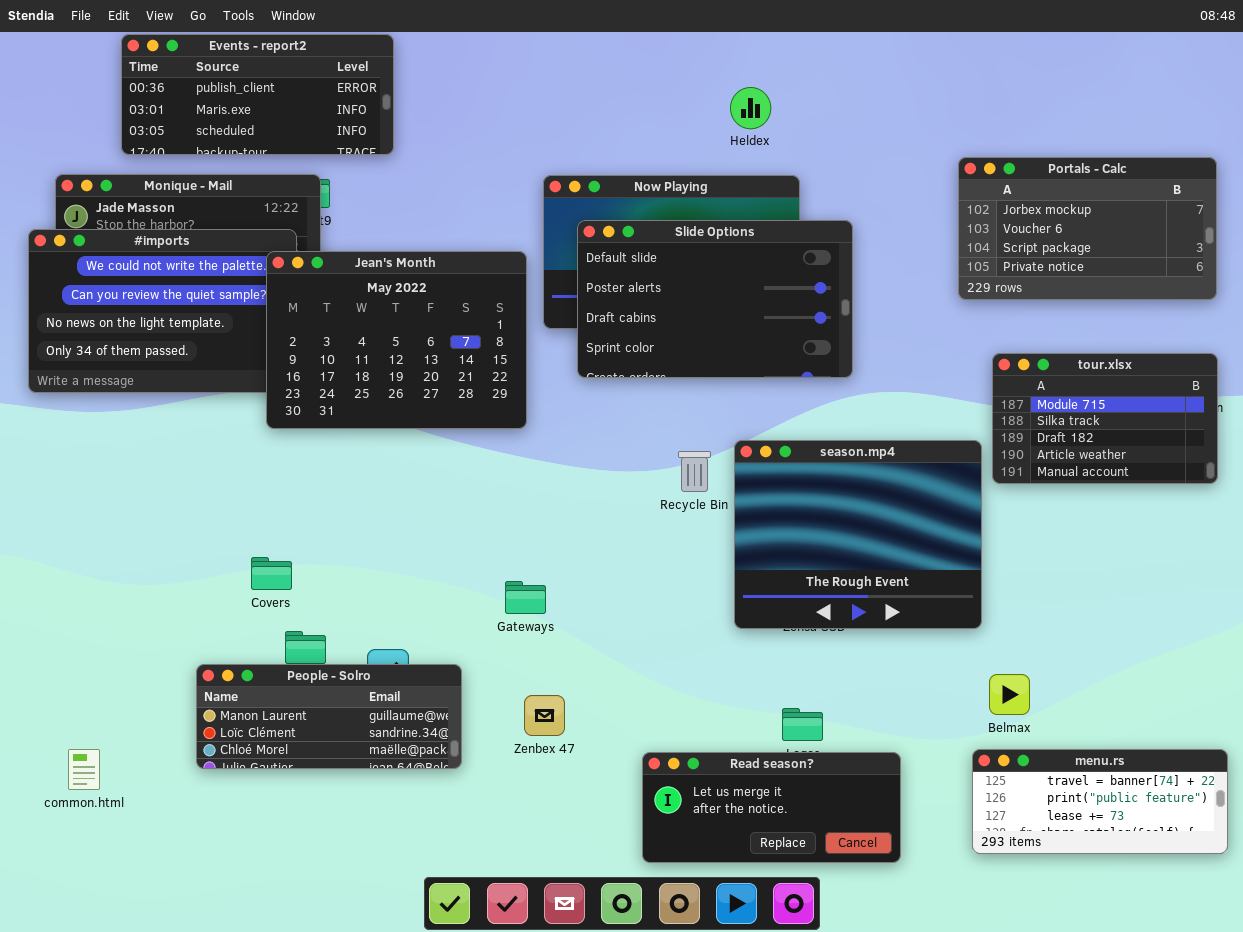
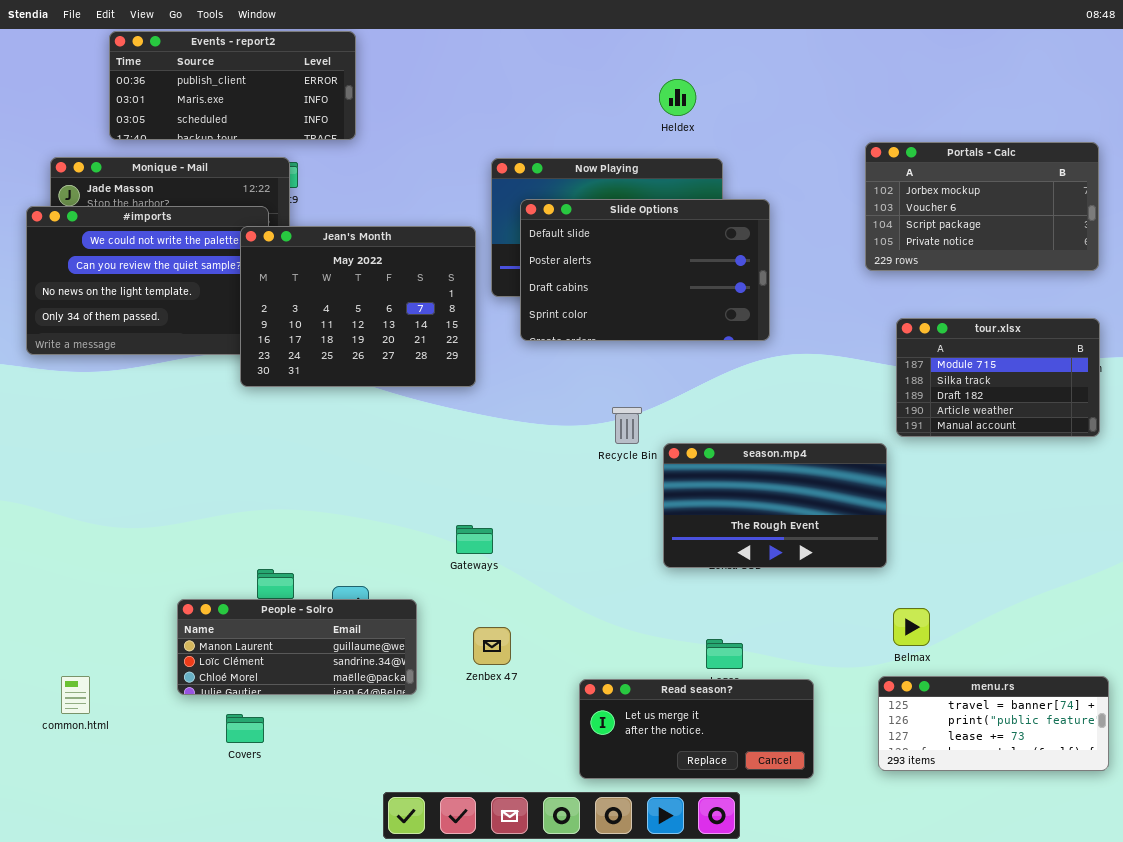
season.mp4: [734,440,982,629] -> [663,443,887,568], resized
Covers: [251,557,292,590] -> [226,714,264,743], moved

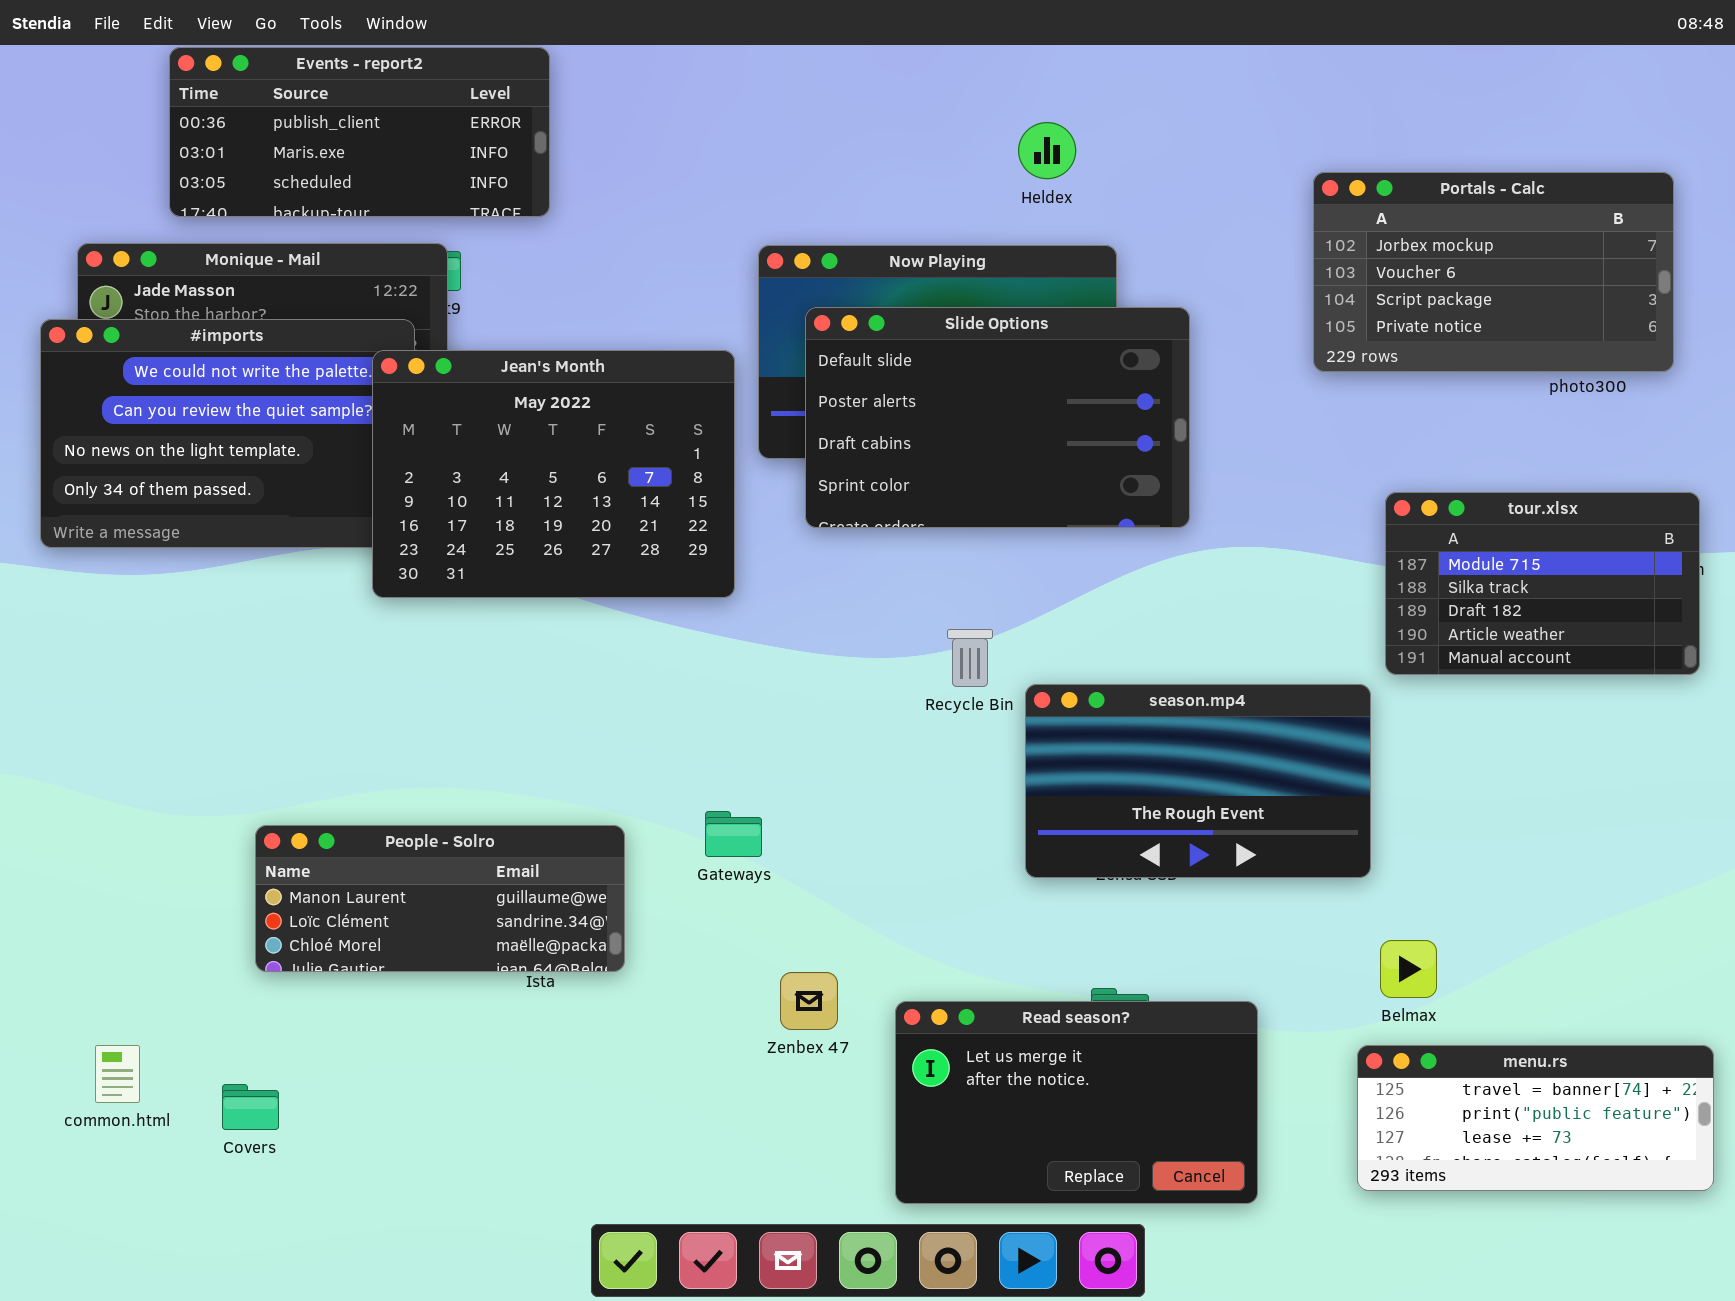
Portals - Calc: [865,142,1099,271] -> [1313,172,1674,372], moved
People - Solro: [177,599,417,695] -> [255,825,625,972], moved
Zenbex 47: [473,627,511,665] -> [780,972,838,1030], moved
Read season?: [579,679,814,779] -> [895,1001,1258,1204], resized
Covers: [226,714,264,743] -> [222,1084,279,1130], moved

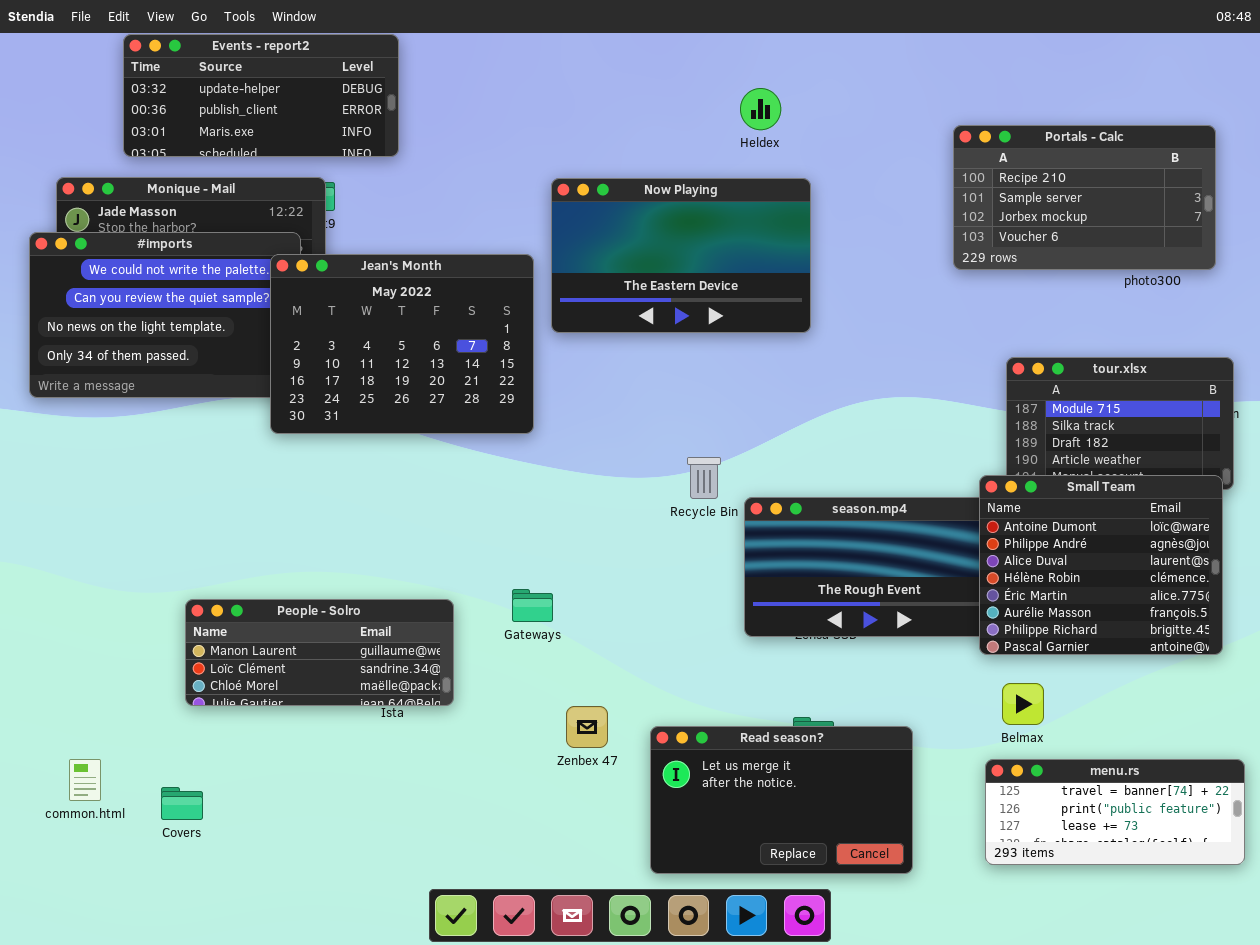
Events - report2: [169,47,550,217] -> [123,34,399,157], scrolled up 1 row
Portals - Calc: [1313,172,1674,372] -> [953,125,1216,270], scrolled up 2 rows
Slide Options: [805,307,1190,528] -> none, closed
Small Team: none -> [979,475,1223,655], opened

